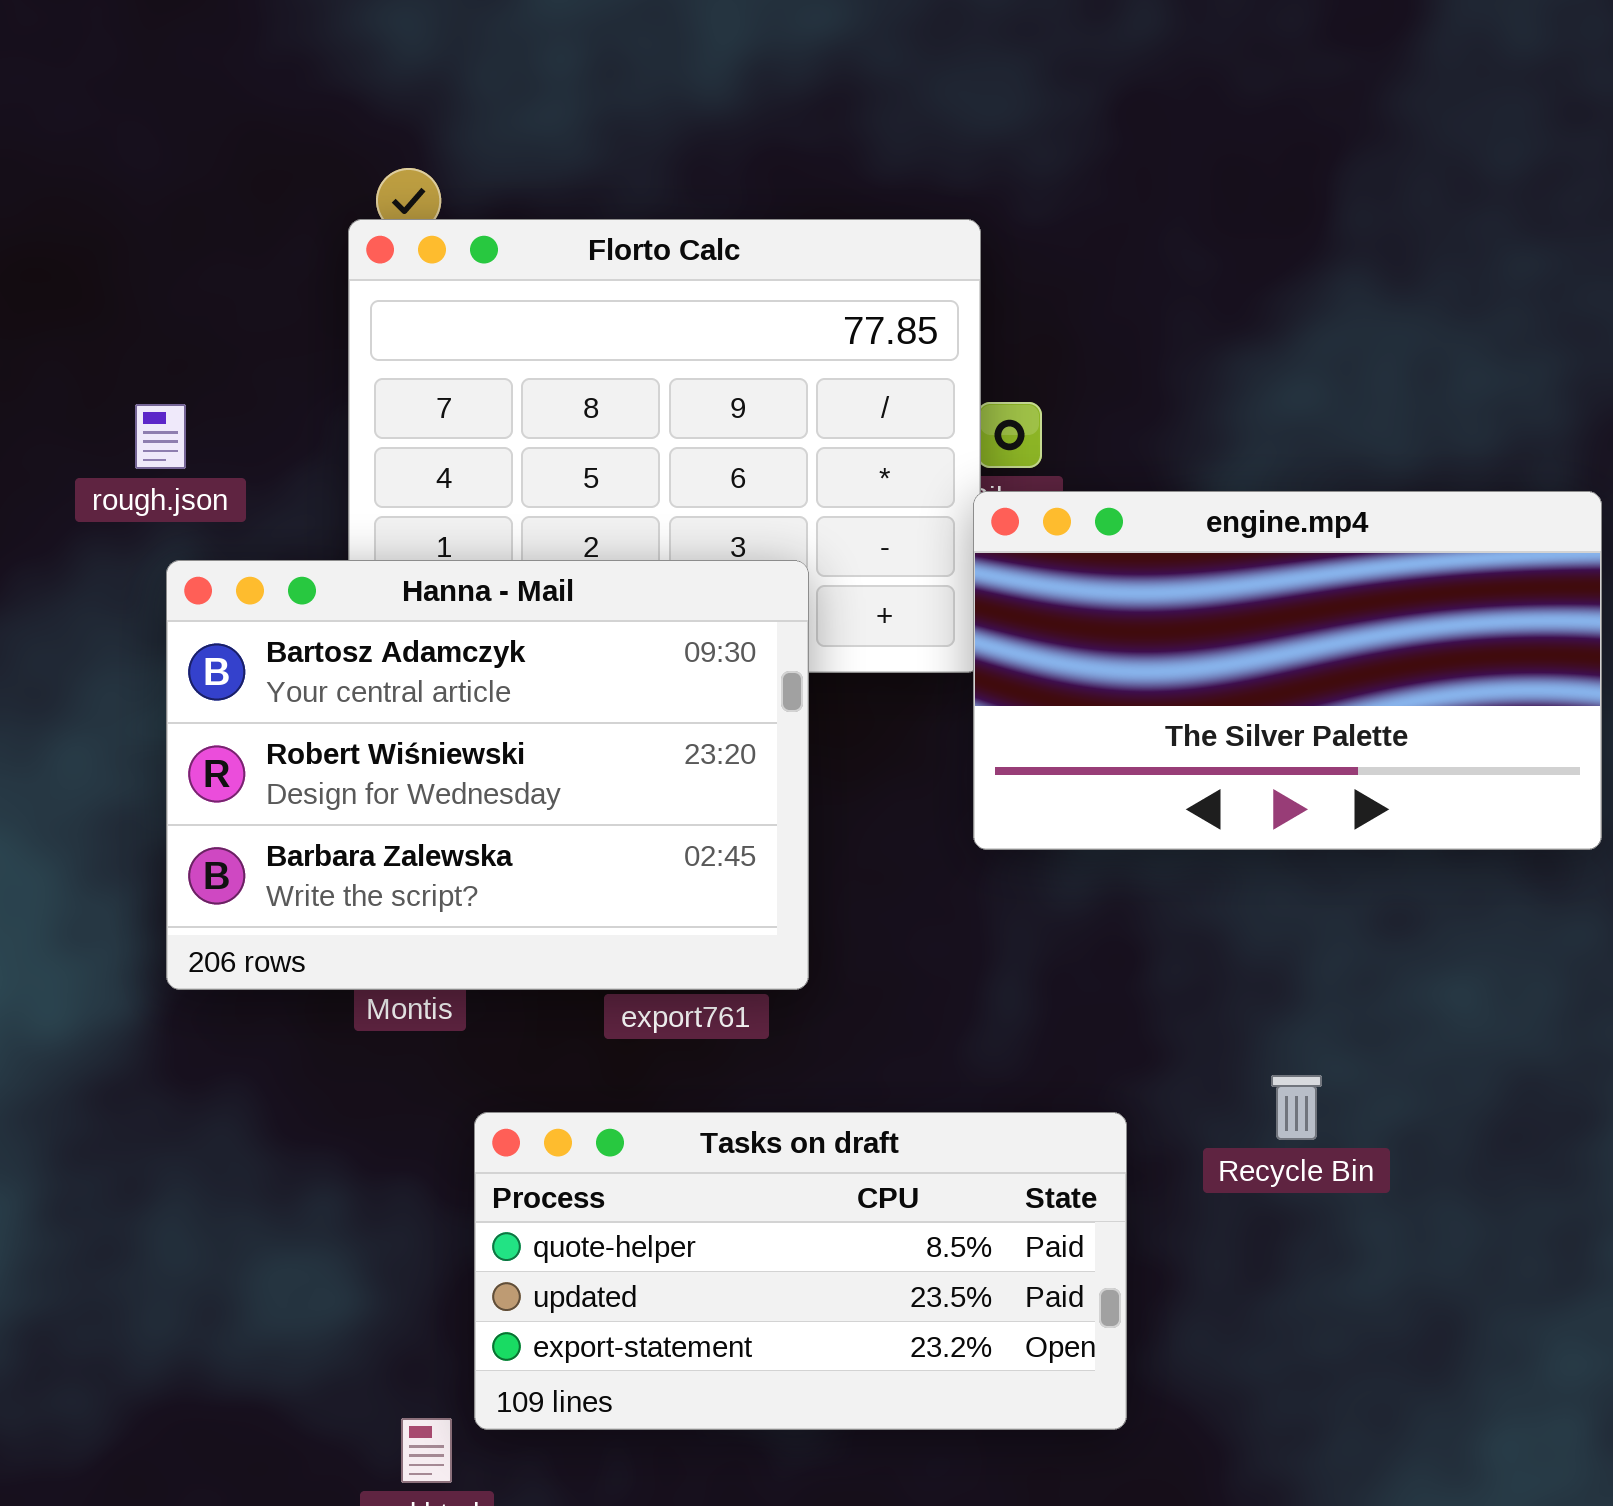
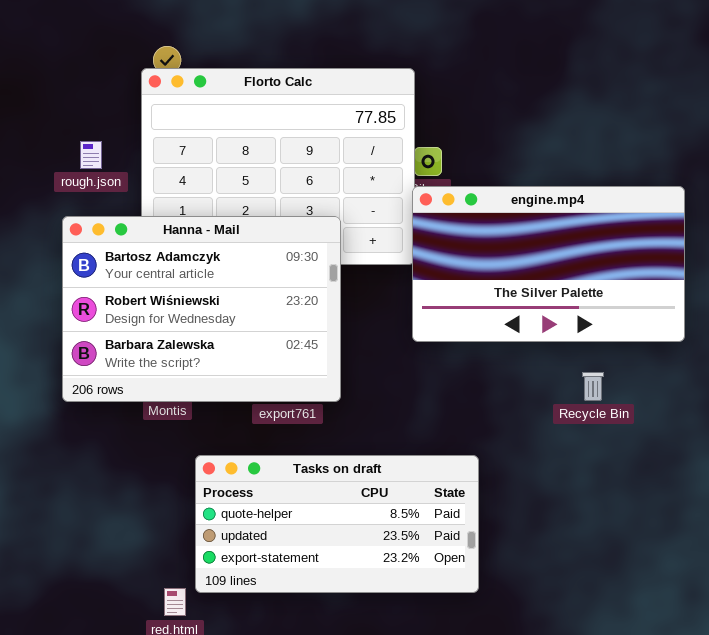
rough.json: [135,404,186,469] -> [80,141,102,169], moved
Recycle Bin: [1271,1075,1322,1140] -> [582,372,604,401], moved

